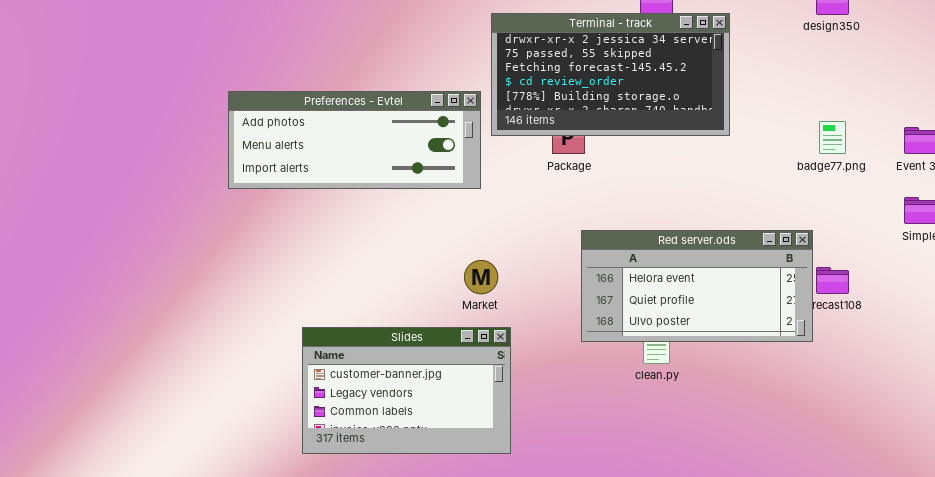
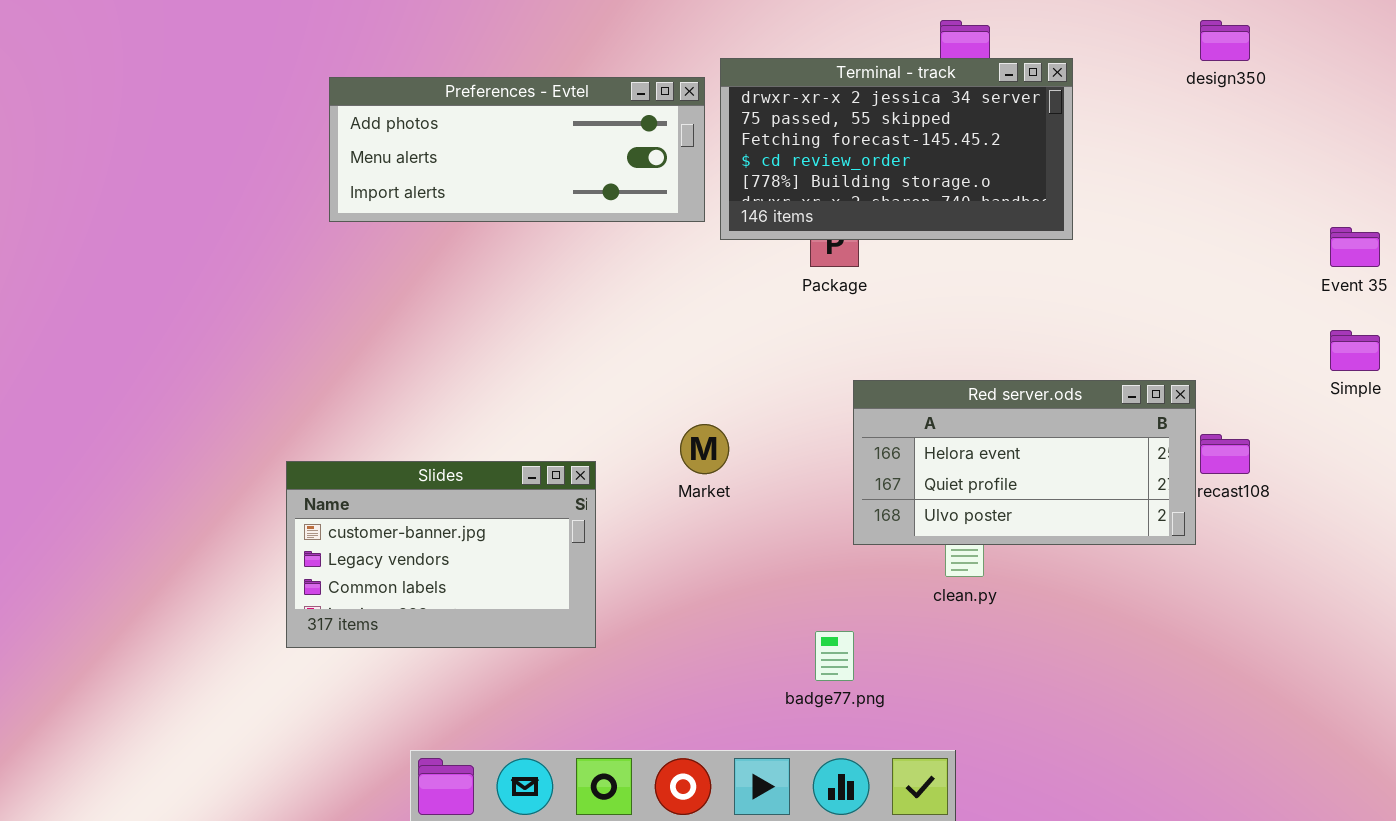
Preferences - Evtel: [228,91,481,189] -> [329,77,705,222], moved
badge77.png: [819,121,846,154] -> [815,631,854,681], moved
Slides: [302,327,511,454] -> [286,461,596,648], moved

